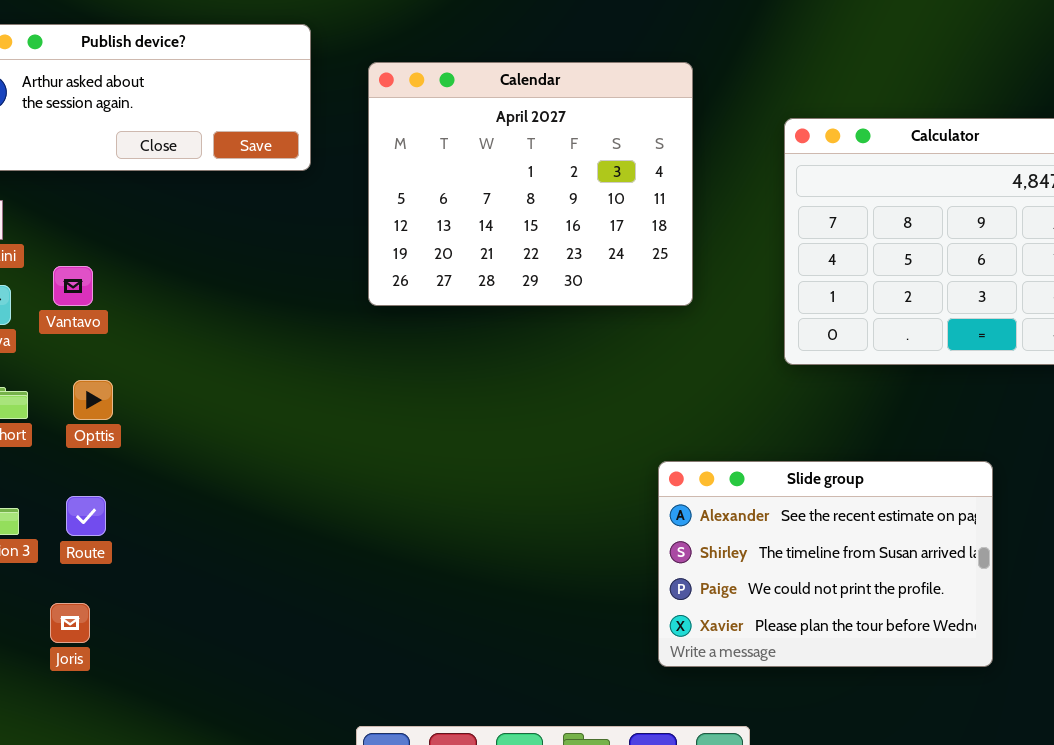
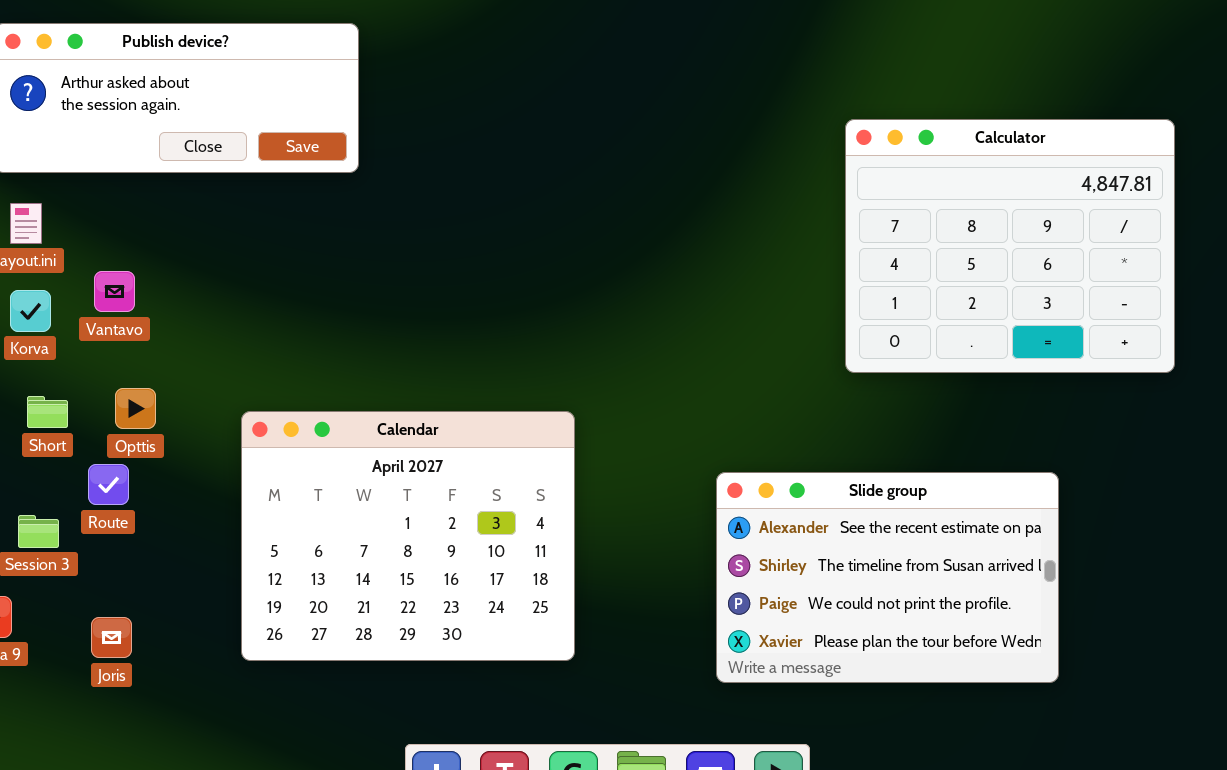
Calendar: [368,62,693,306] -> [241,411,575,661], moved
Route: [66,496,106,536] -> [88,464,129,505], moved

